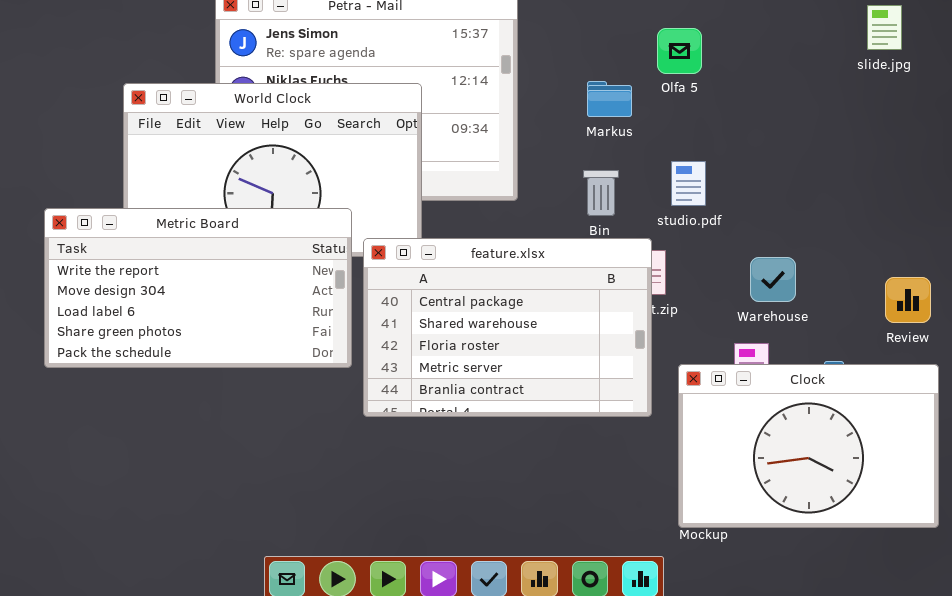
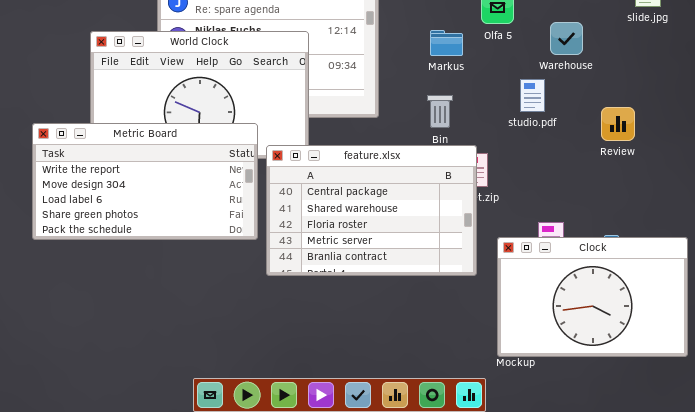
studio.pdf: [671,161,706,206] -> [520,79,545,112], moved
Warehouse: [750,257,796,302] -> [550,22,583,55], moved
Review: [885,277,931,323] -> [601,107,635,141], moved

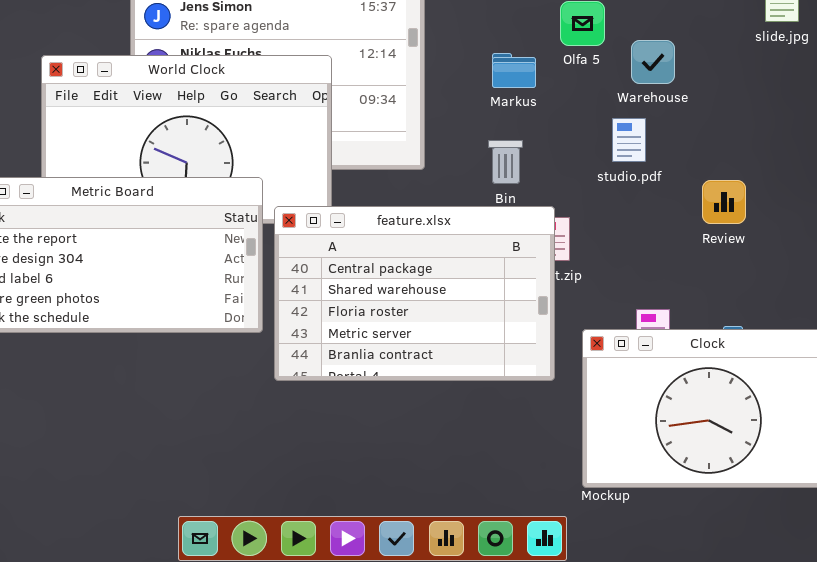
Warehouse: [550,22,583,55] -> [631,40,675,84], moved
Review: [601,107,635,141] -> [702,180,746,224], moved

